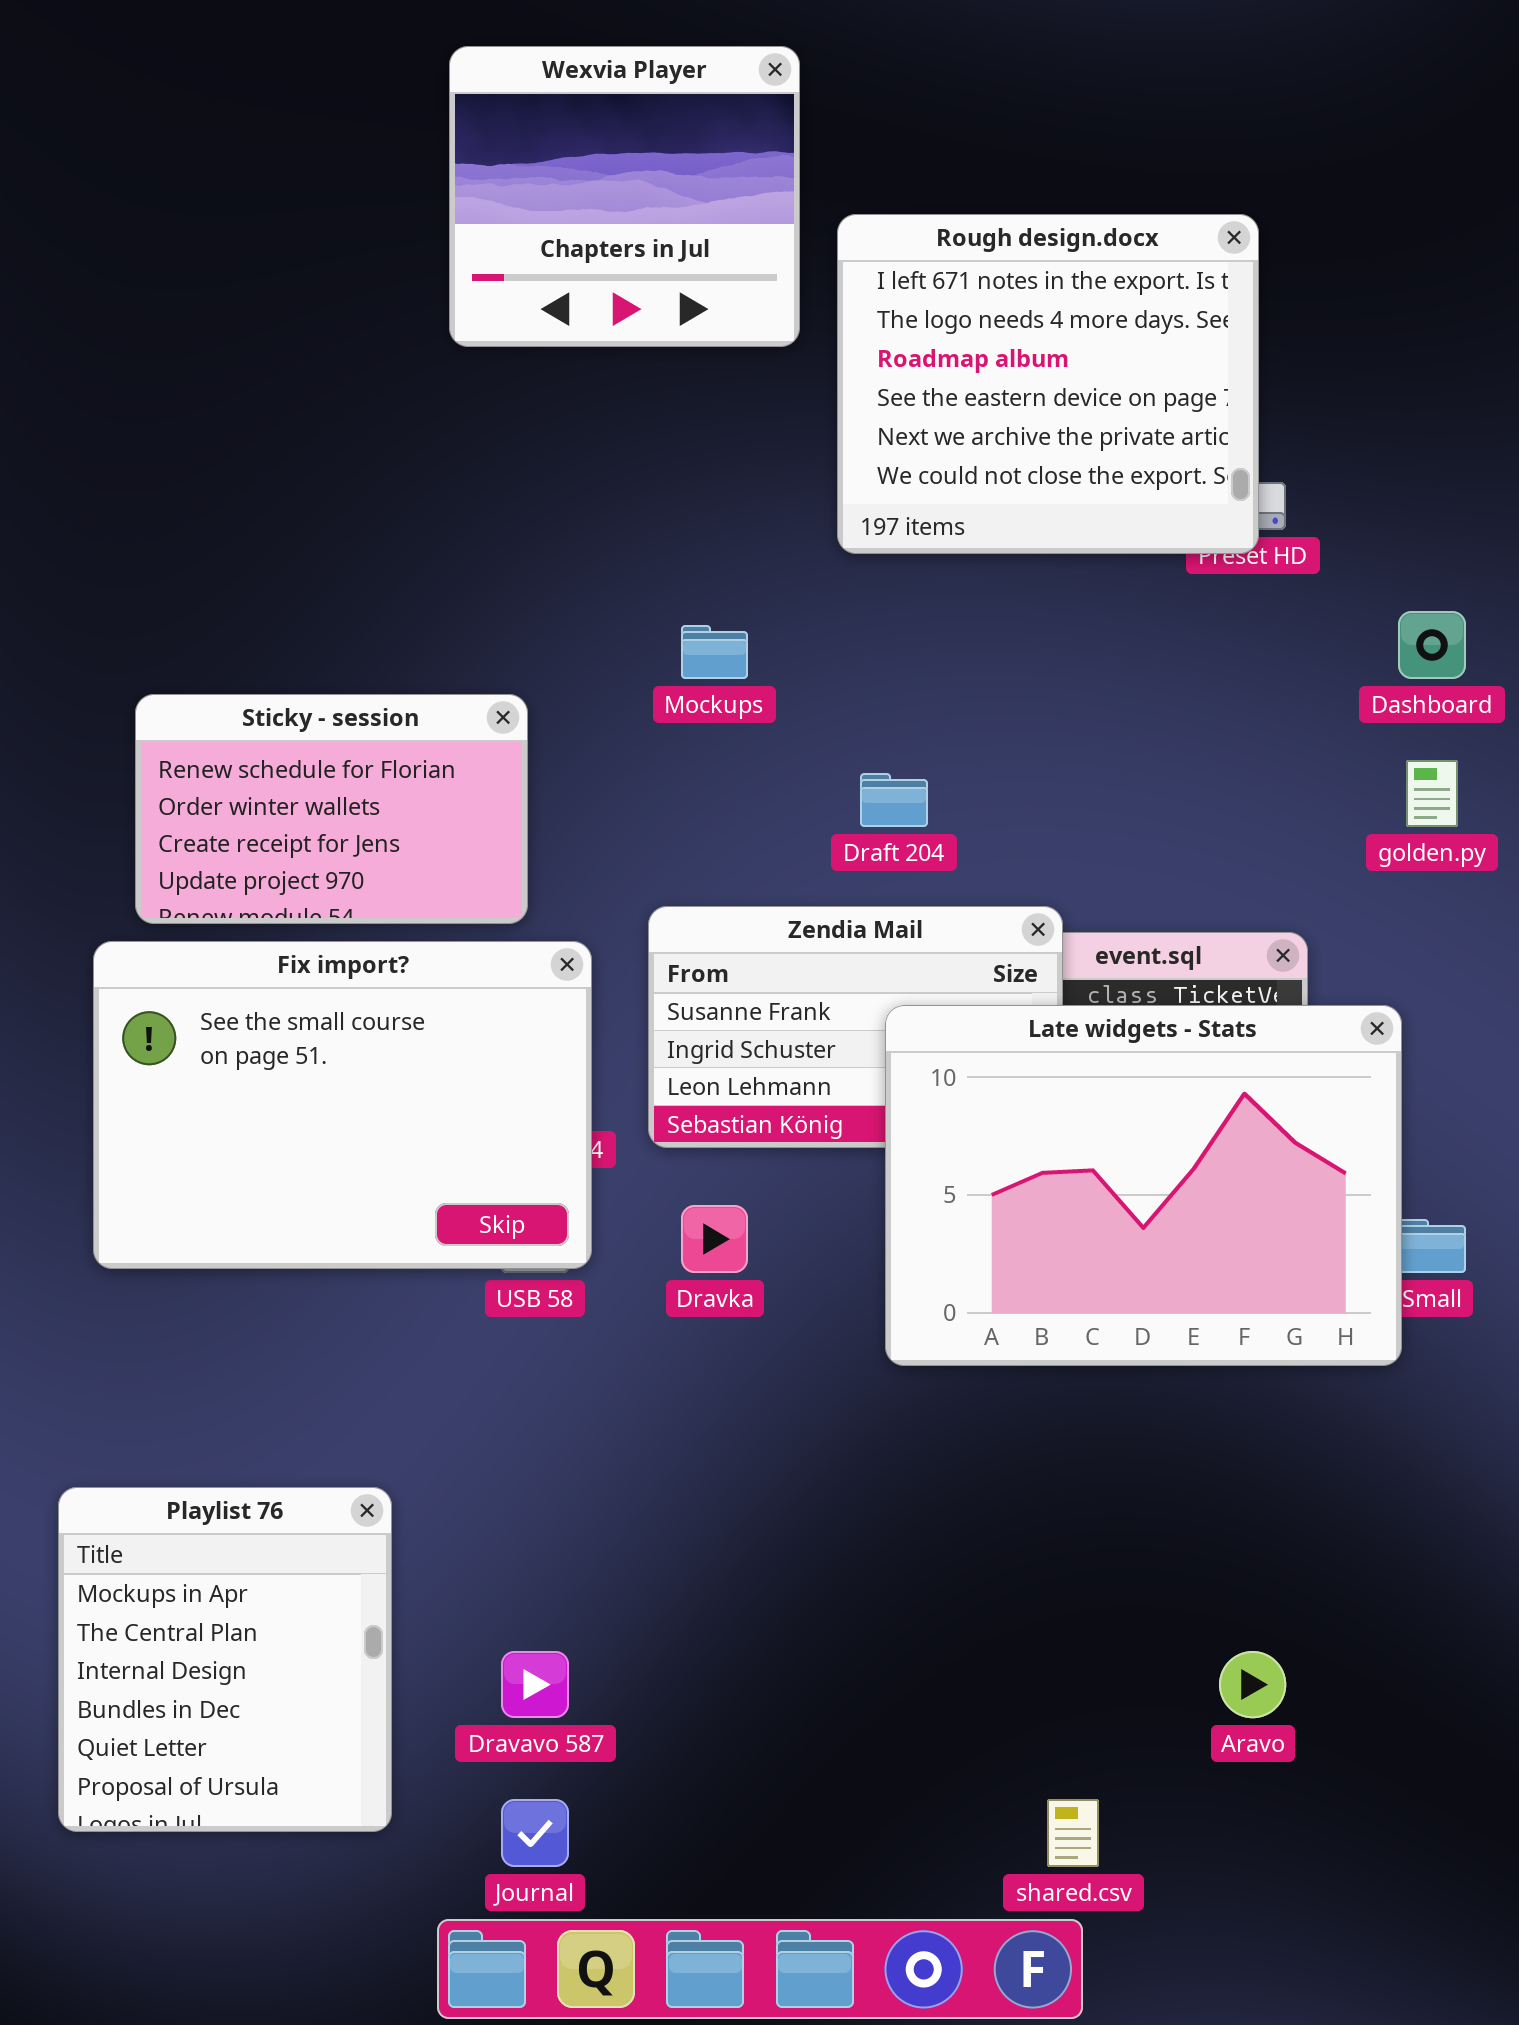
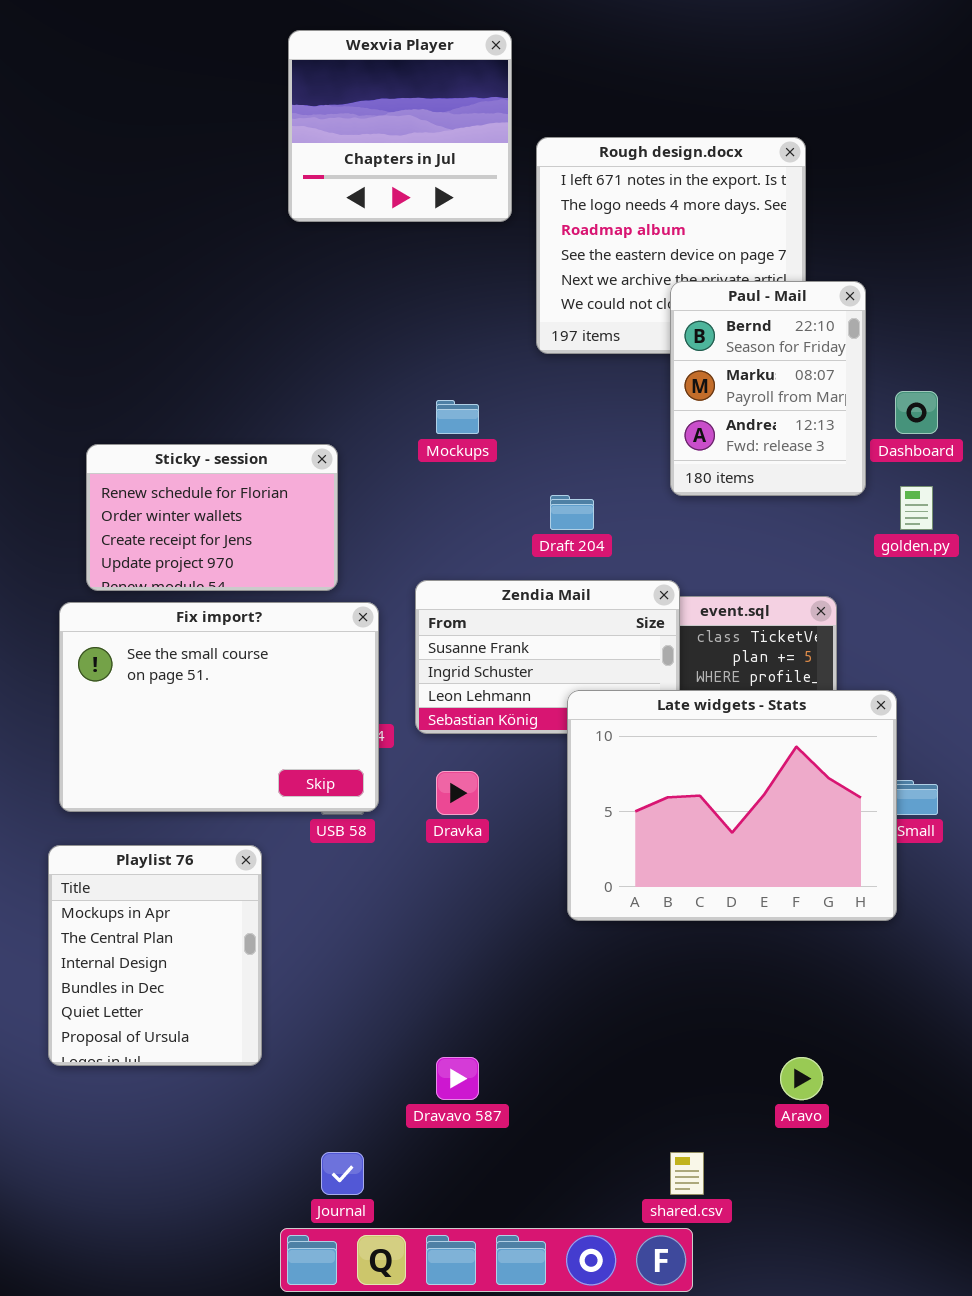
Paul - Mail: none -> [670,281,866,496], opened
Late widgets - Stats: [885,1005,1402,1366] -> [567,690,897,921], moved
Playlist 76: [58,1487,392,1832] -> [48,845,262,1066], moved
Dravavo 587: [501,1651,569,1718] -> [436,1057,479,1100], moved

